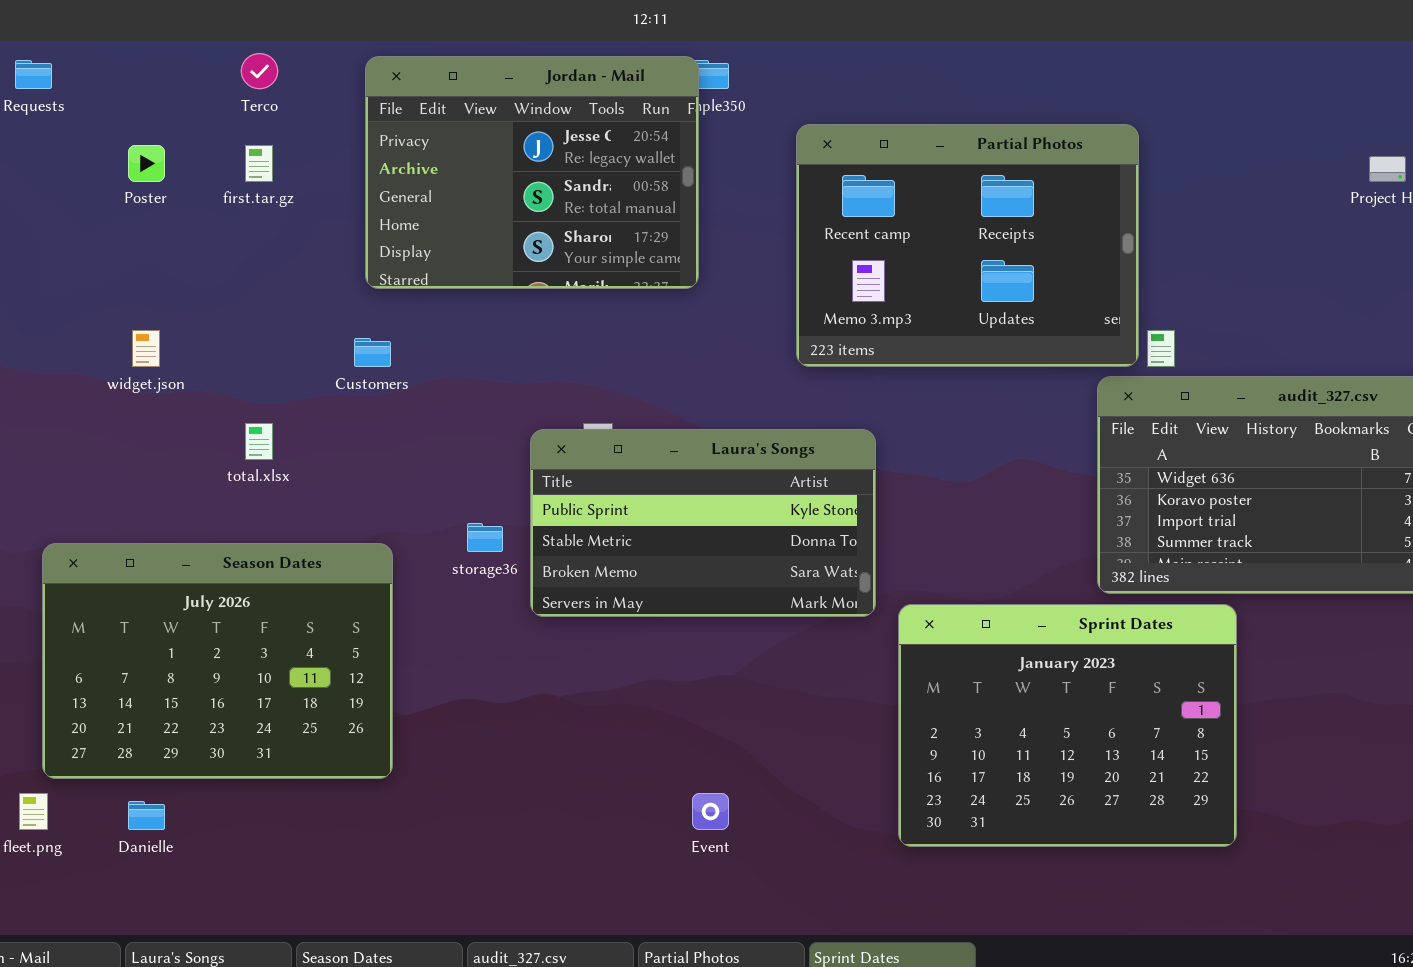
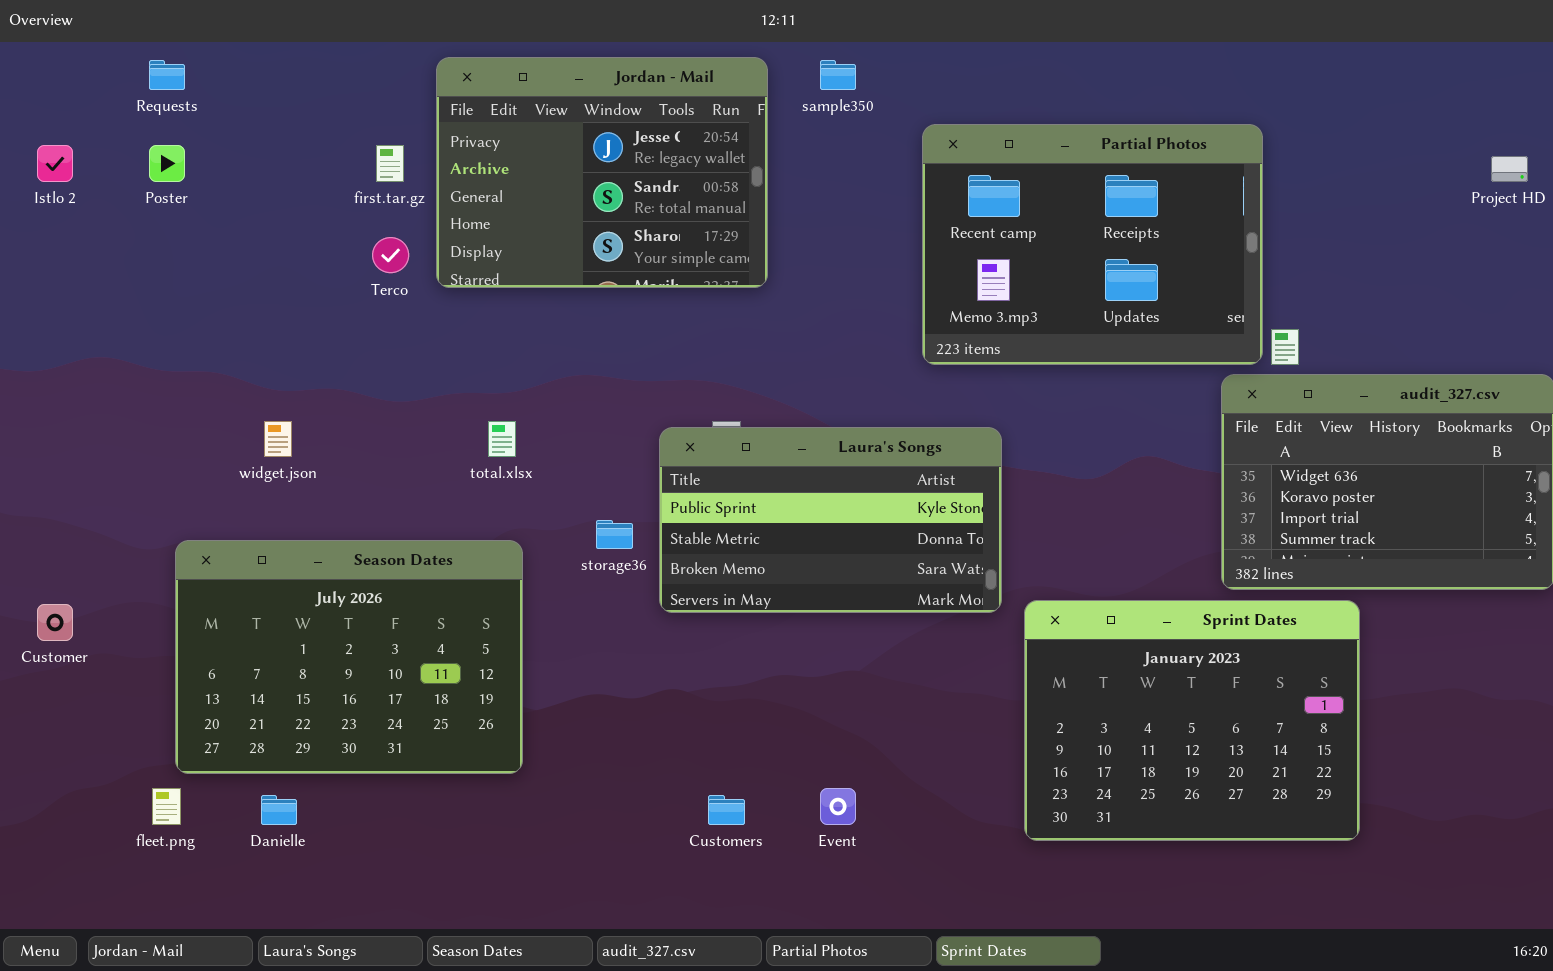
Terco: [241,53,278,89] -> [372,237,409,273], moved
Jordan - Mail: [365,56,699,289] -> [436,57,768,288], moved
Poster: [128,145,165,182] -> [149,145,185,182], moved
widget.json: [132,330,160,367] -> [264,421,292,457], moved
Customers: [354,338,391,367] -> [708,795,745,825], moved
total.xlsx: [245,423,273,460] -> [488,421,516,457], moved

